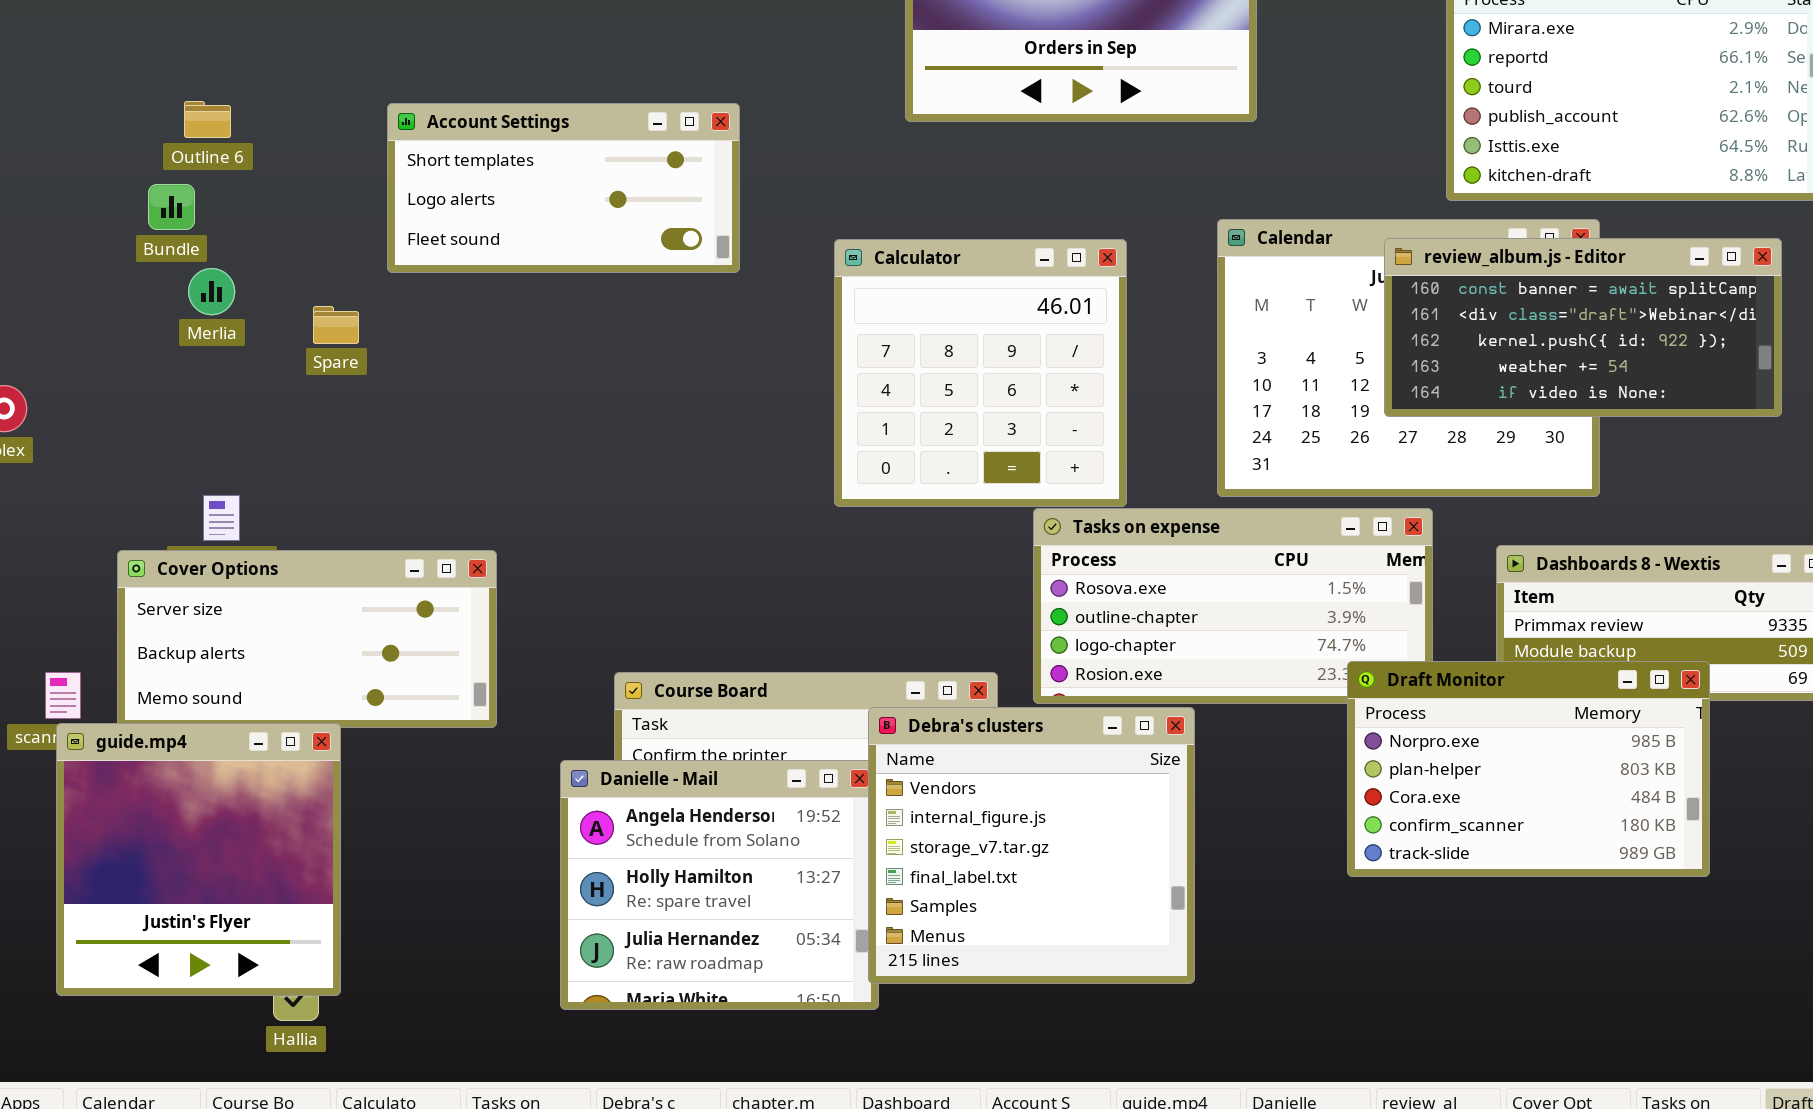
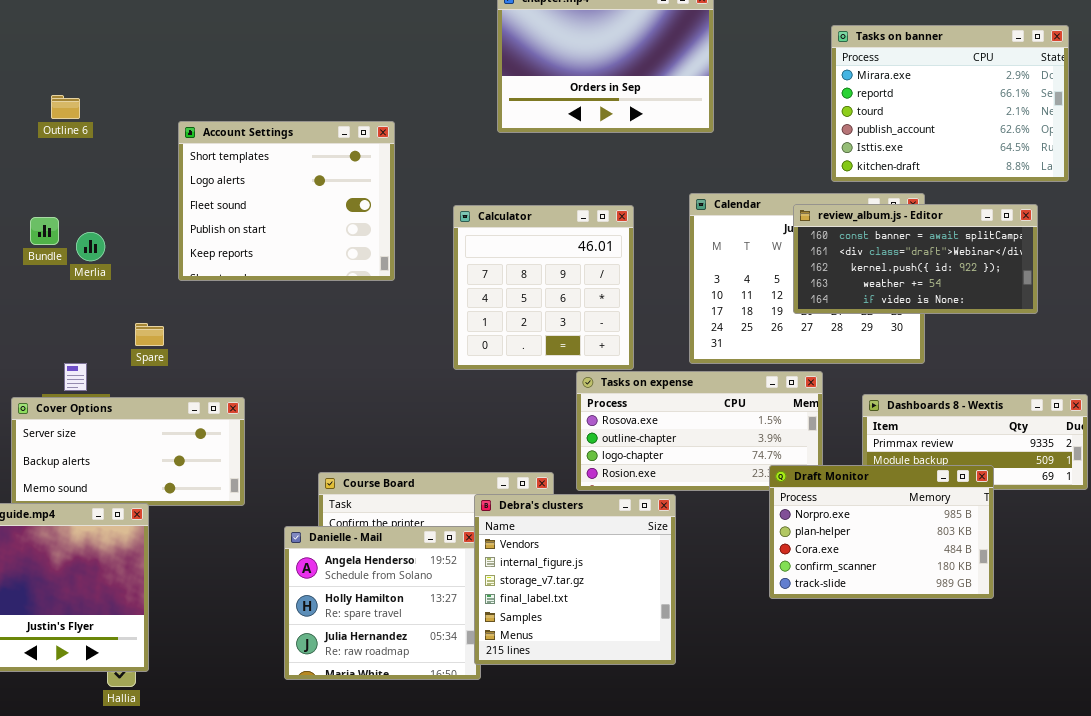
Outline 6: [184,101,231,138] -> [51,95,80,119], moved
Account Settings: [387,103,740,273] -> [178,121,395,281], resized
Bundle: [148,184,195,230] -> [30,217,59,245], moved
Merlia: [188,268,235,315] -> [76,232,105,261], moved
Spare: [313,306,359,344] -> [135,323,164,346], moved

